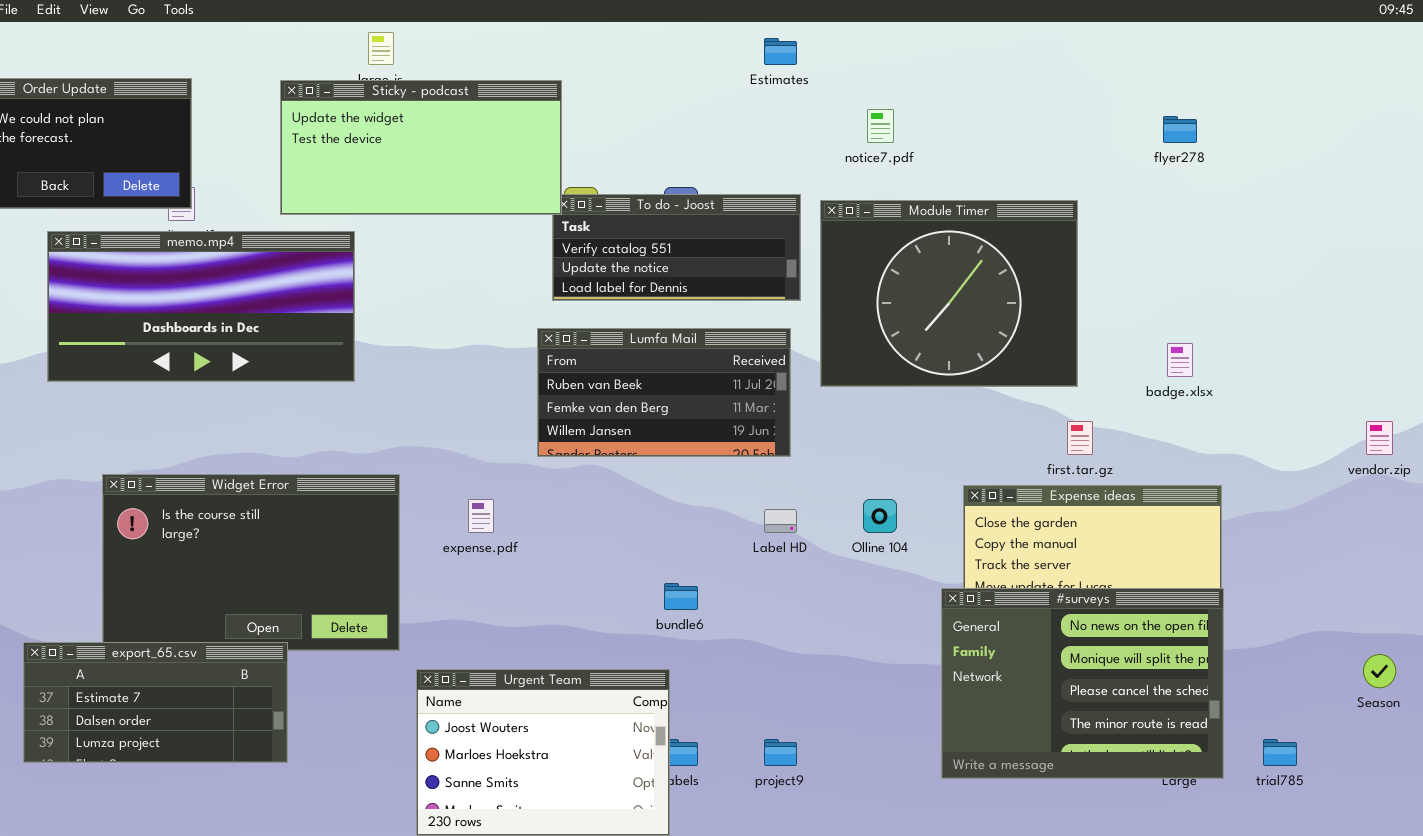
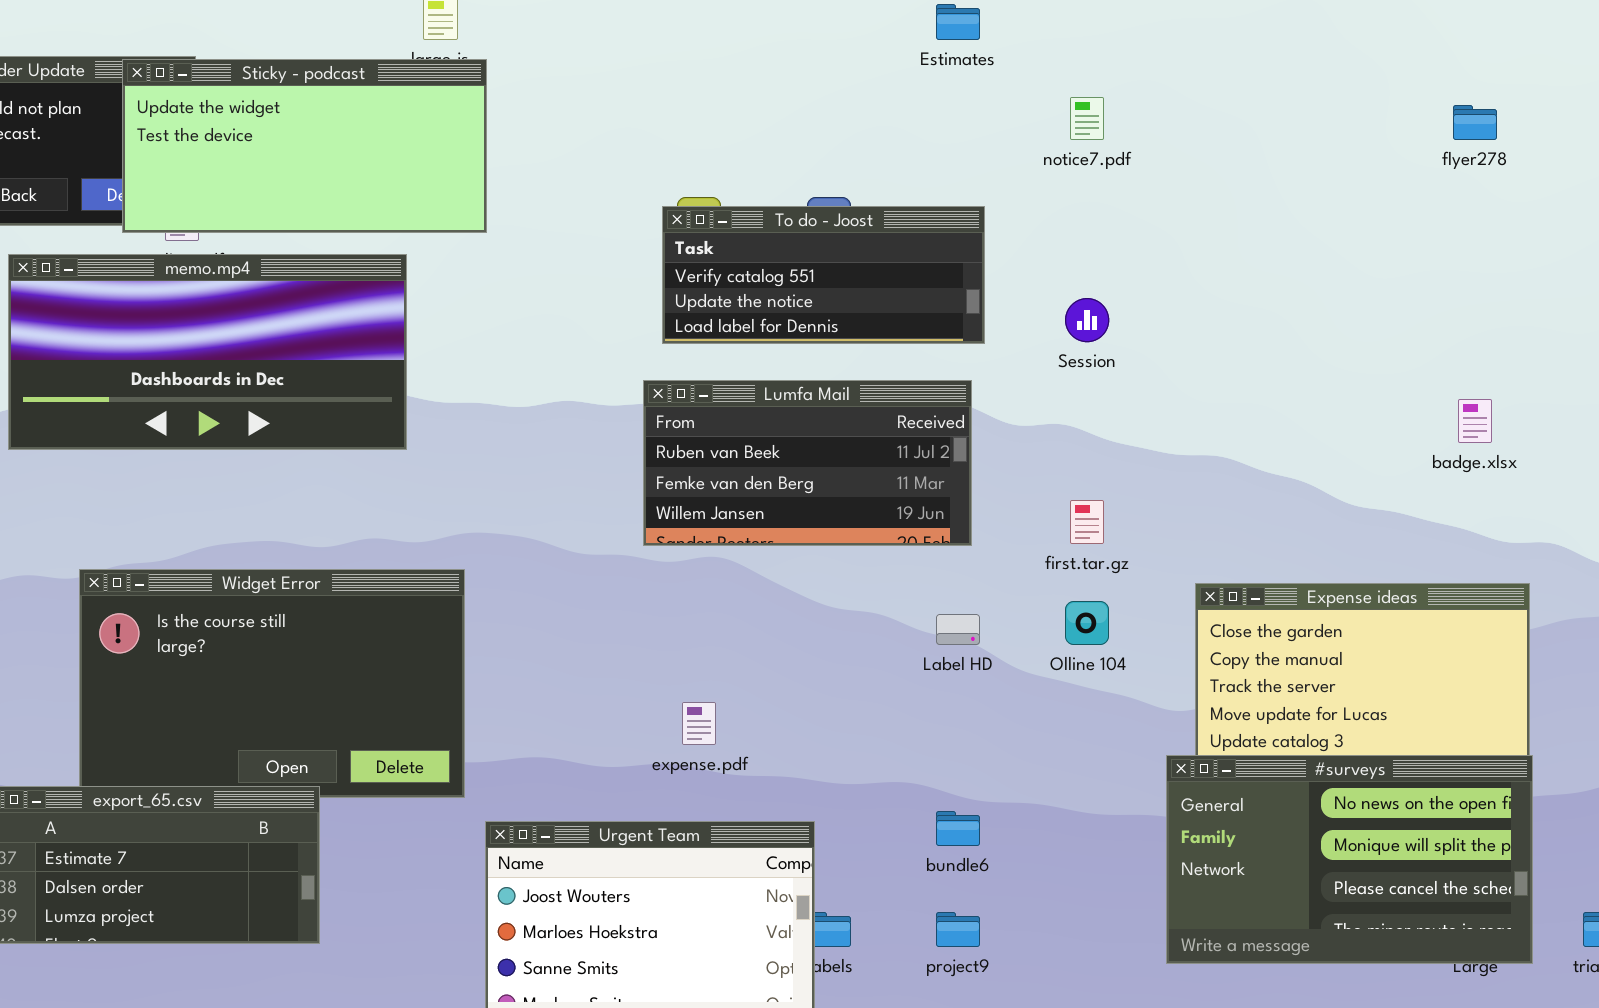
Sticky - podcast: [280,80,562,215] -> [122,59,487,233], moved
Module Timer: [820,200,1078,387] -> none, closed
first.tar.gz: [1067,421,1093,455] -> [1070,500,1104,544], moved
expense.pdf: [468,499,494,533] -> [682,702,716,745], moved
bundle6: [664,583,698,610] -> [936,811,980,846], moved
#surveys: [941,588,1224,779] -> [1166,755,1533,964], resized

